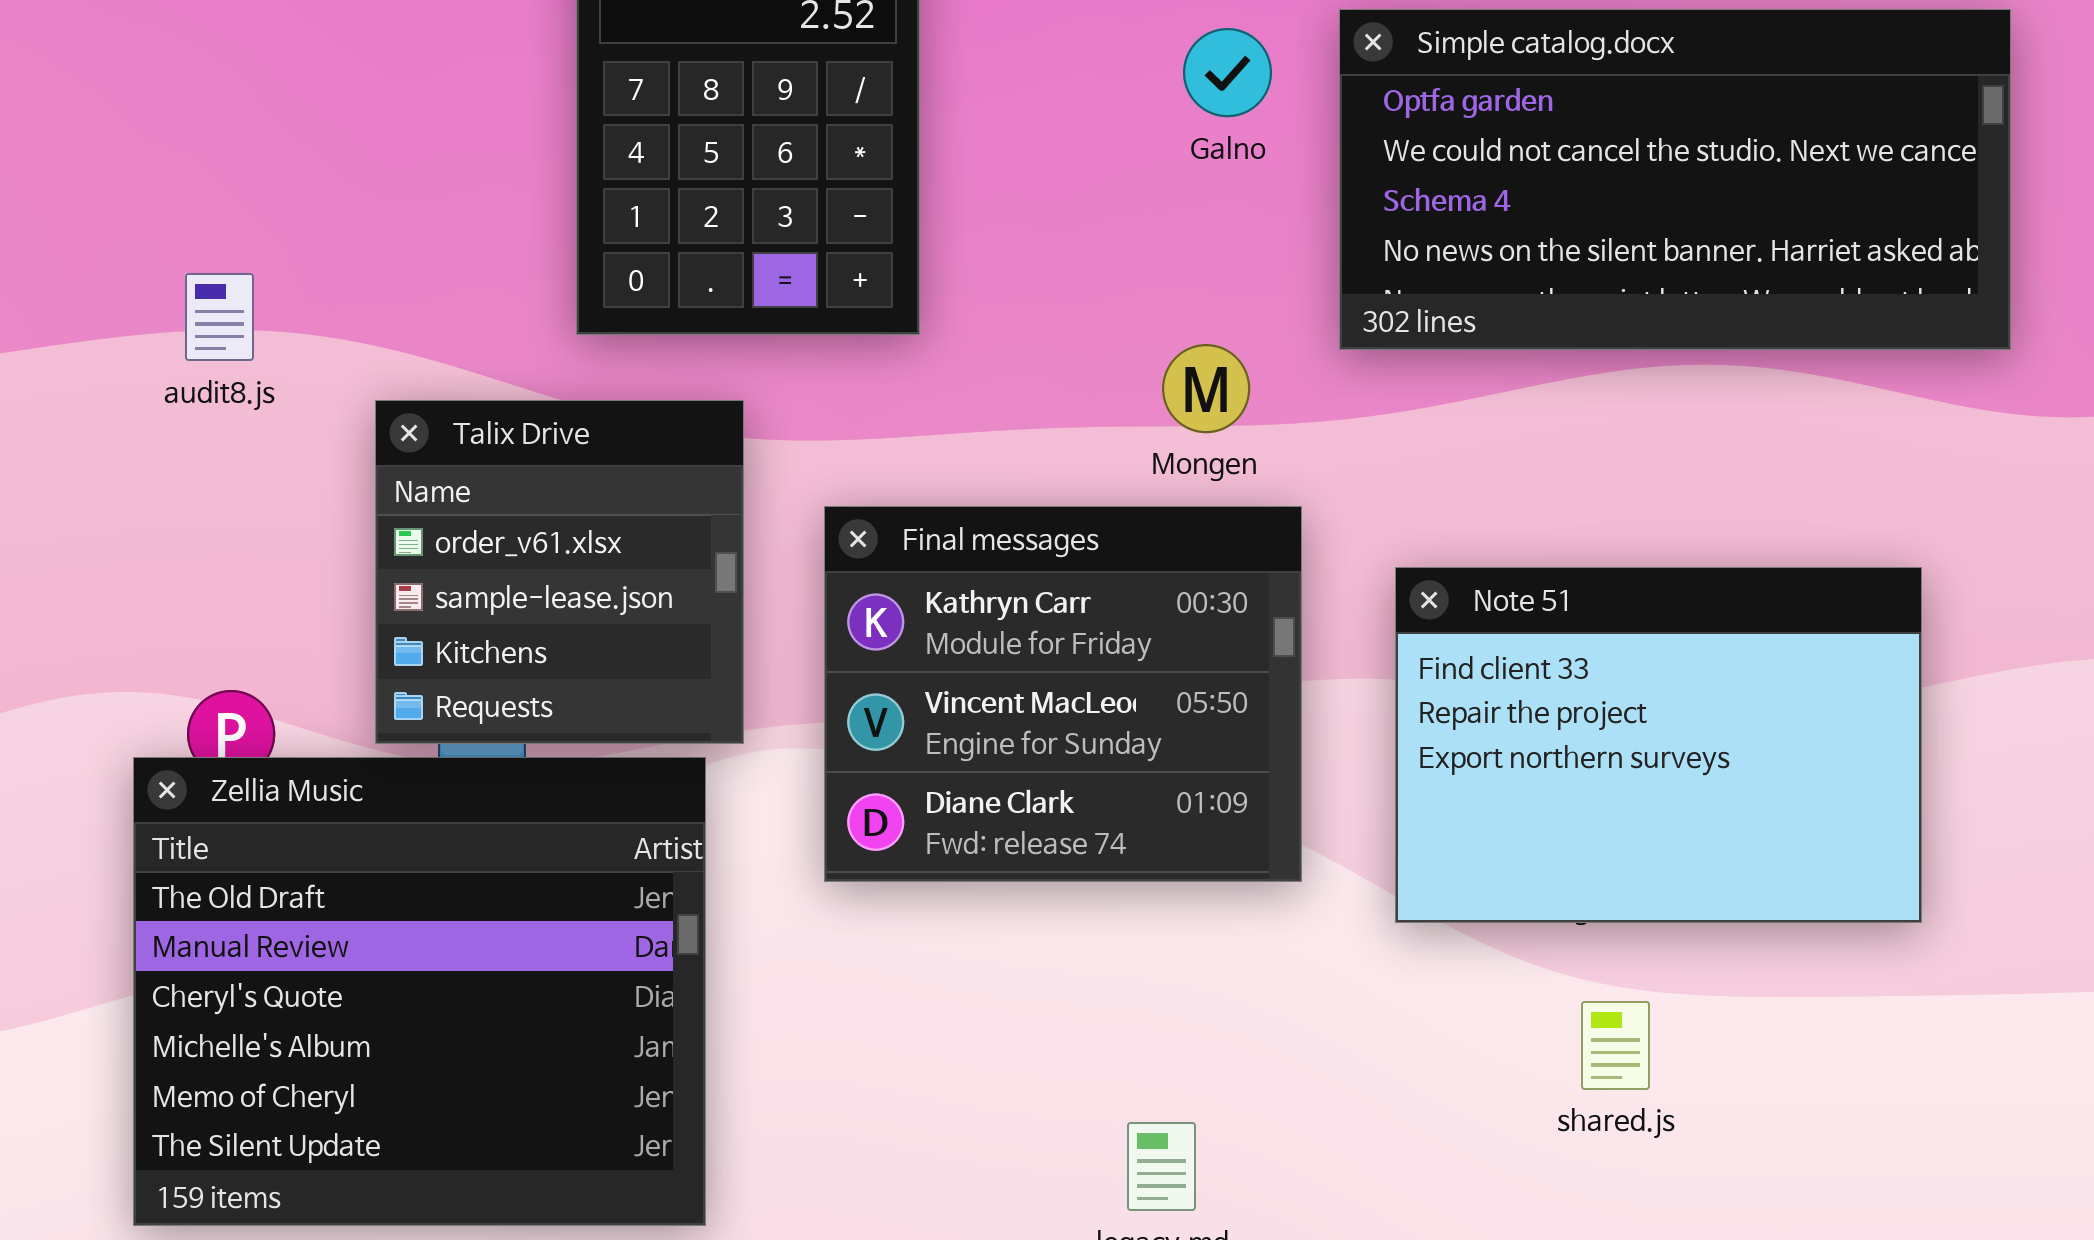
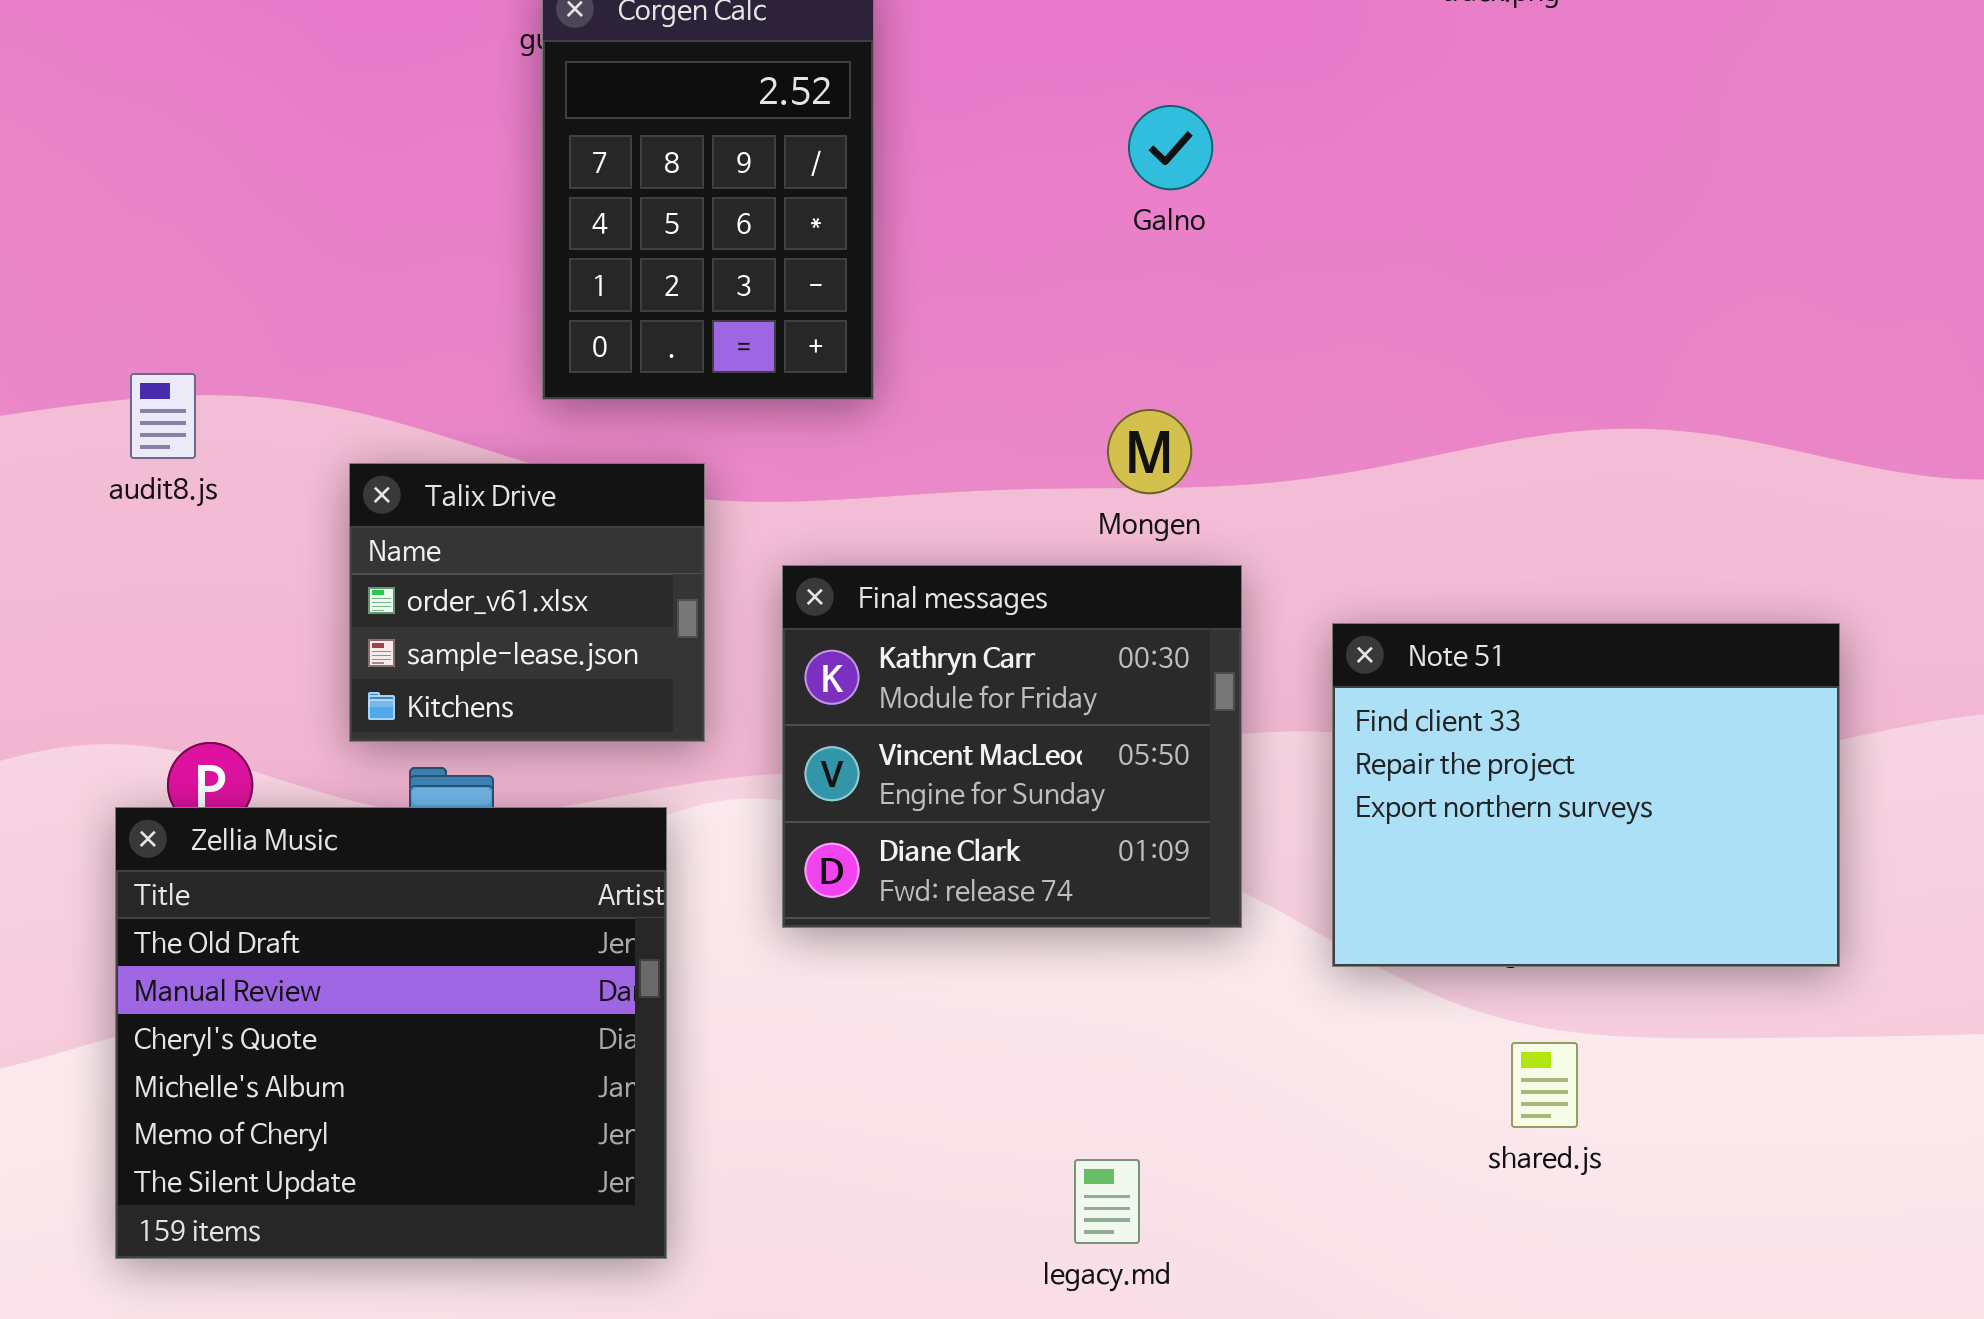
Simple catalog.docx: [1339,9,2011,350] -> none, closed
audit8.js: [185,273,254,361] -> [130,373,196,459], moved
Talix Drive: [375,400,744,744] -> [349,463,705,742], resized

